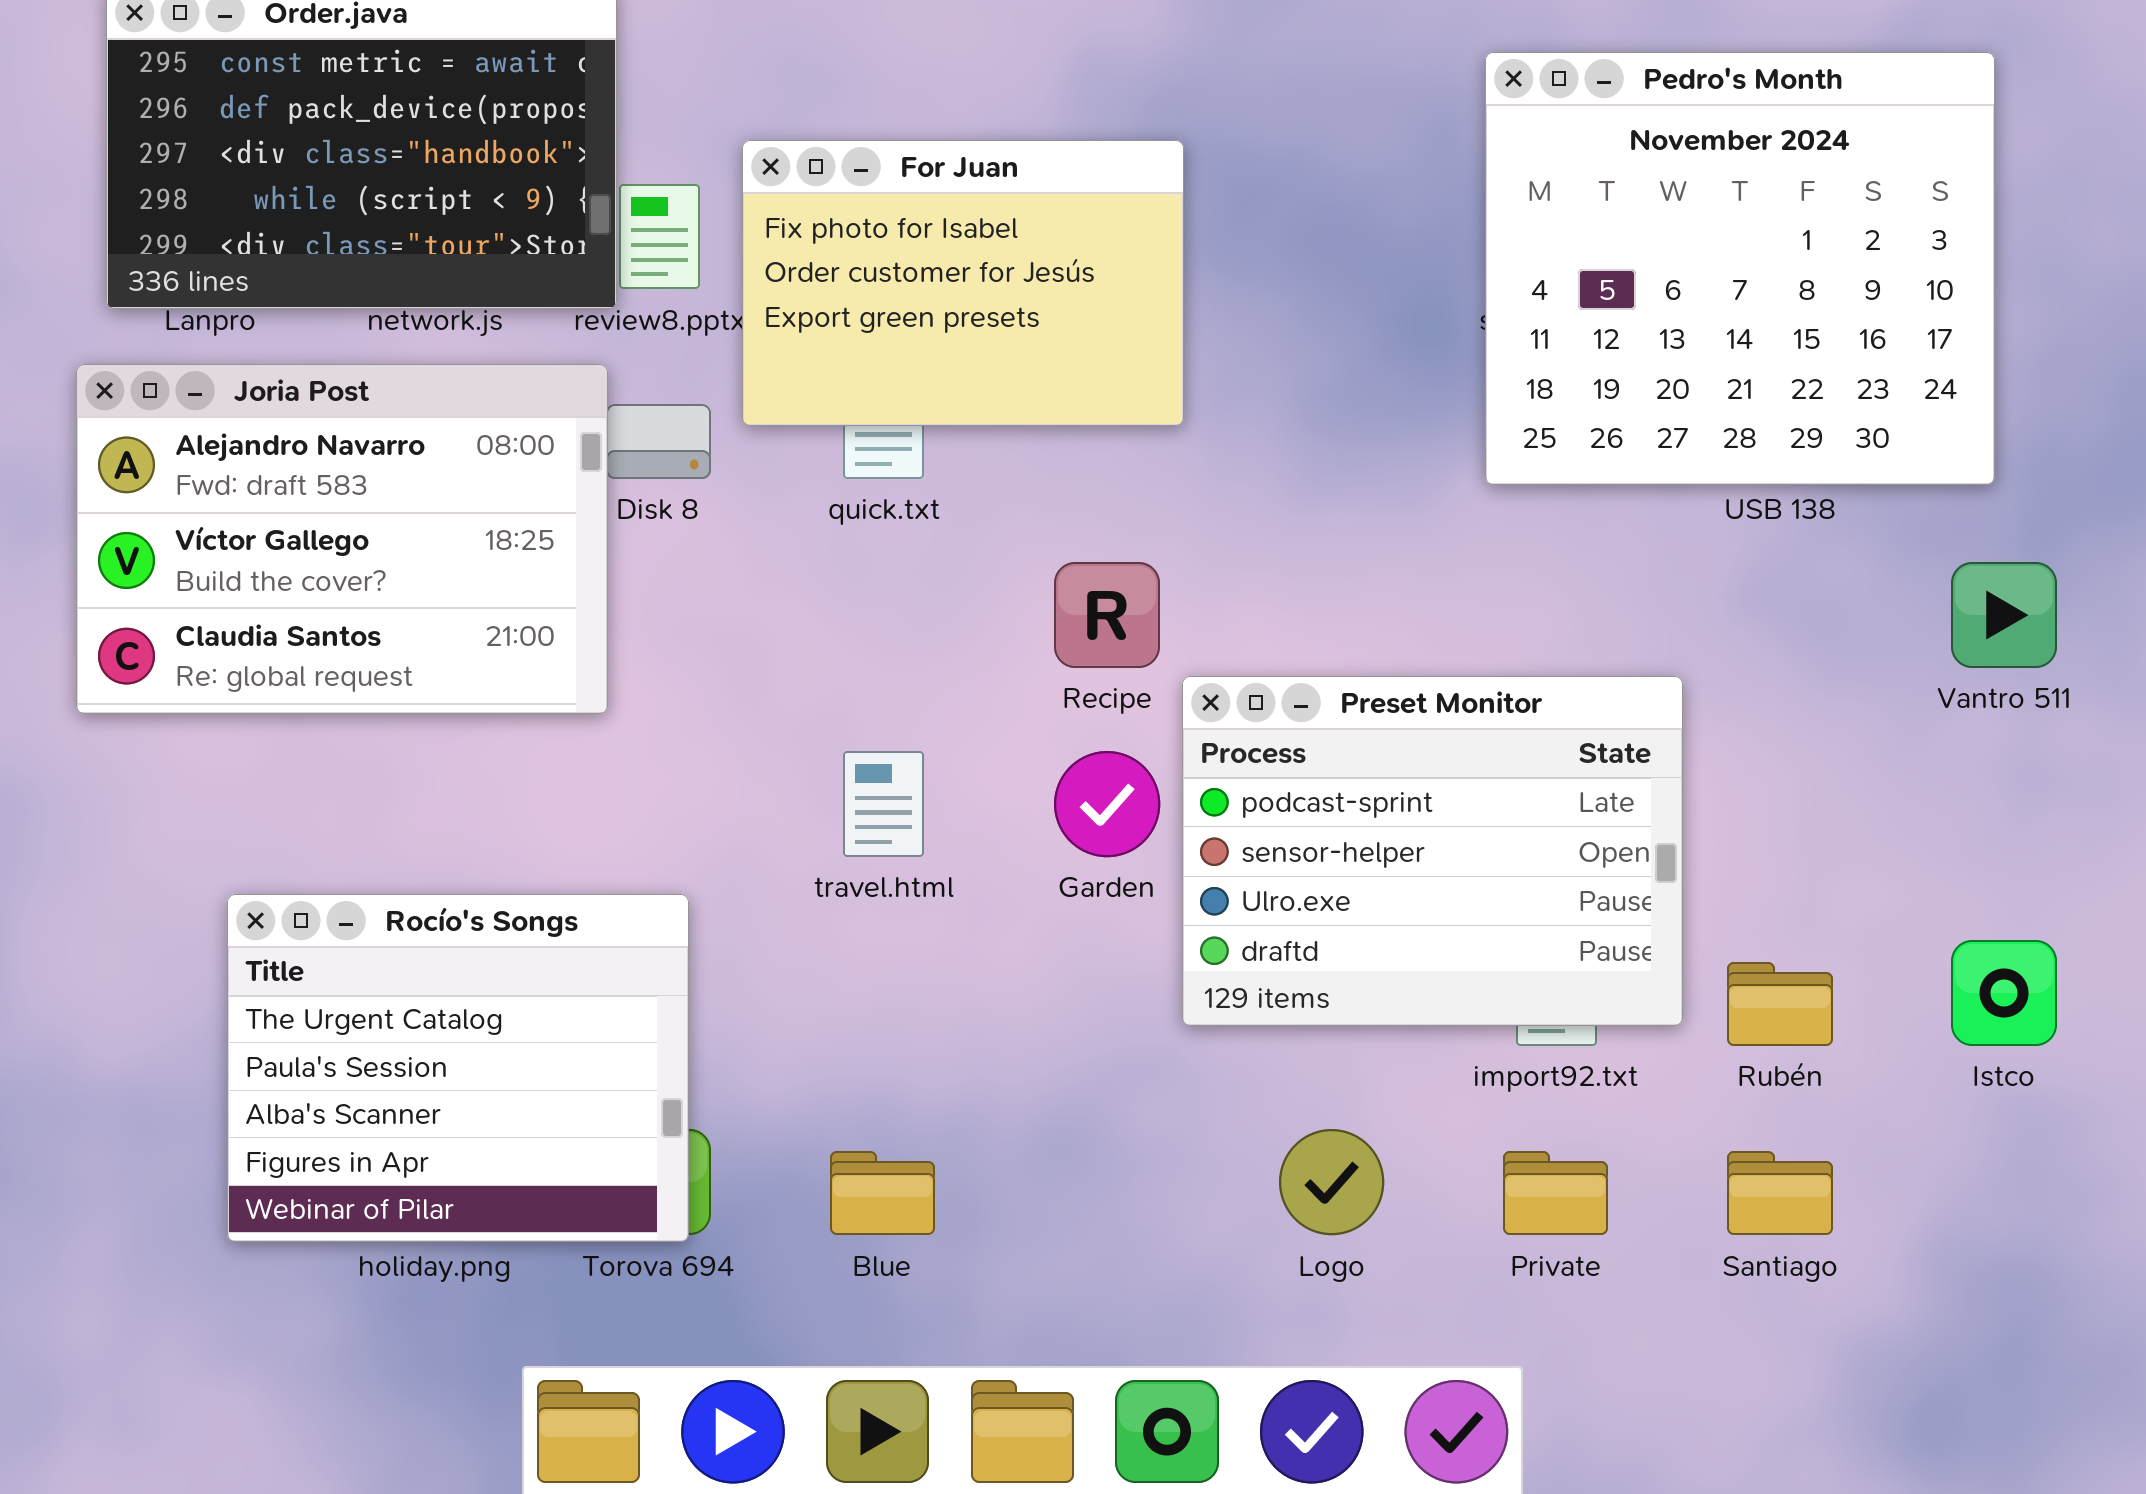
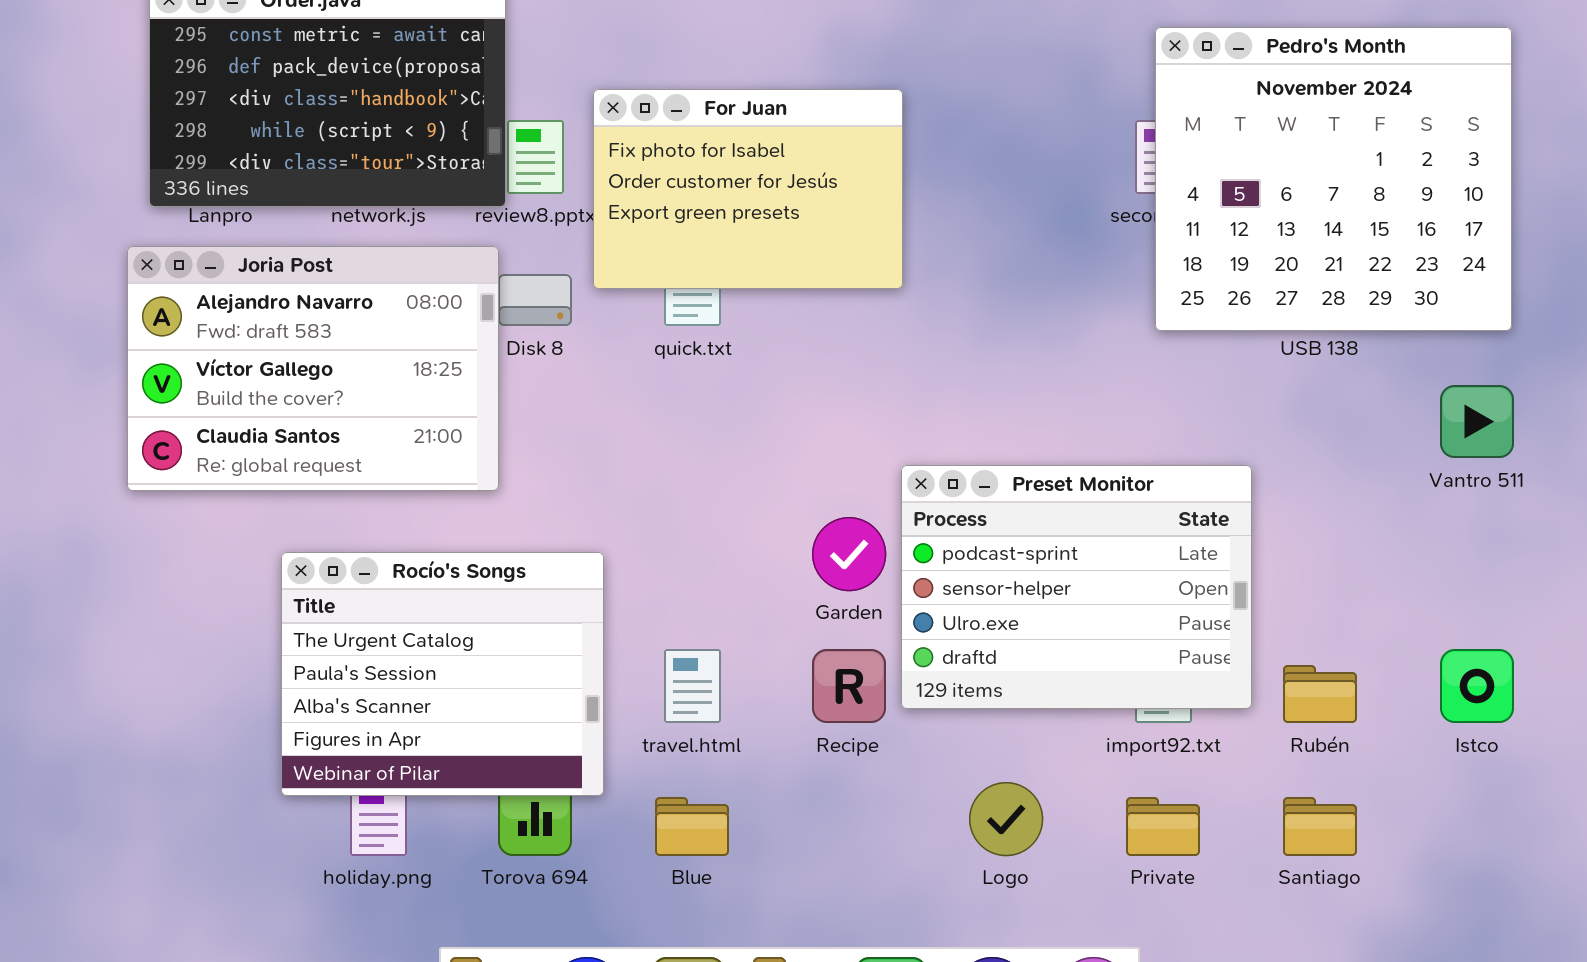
Pedro's Month: [1485,52,1995,485] -> [1155,27,1512,331], moved
Recipe: [1054,562,1160,668] -> [812,649,886,723], moved
travel.html: [843,751,924,857] -> [664,649,721,723], moved
Rocío's Songs: [227,894,689,1242] -> [281,552,604,796], moved

